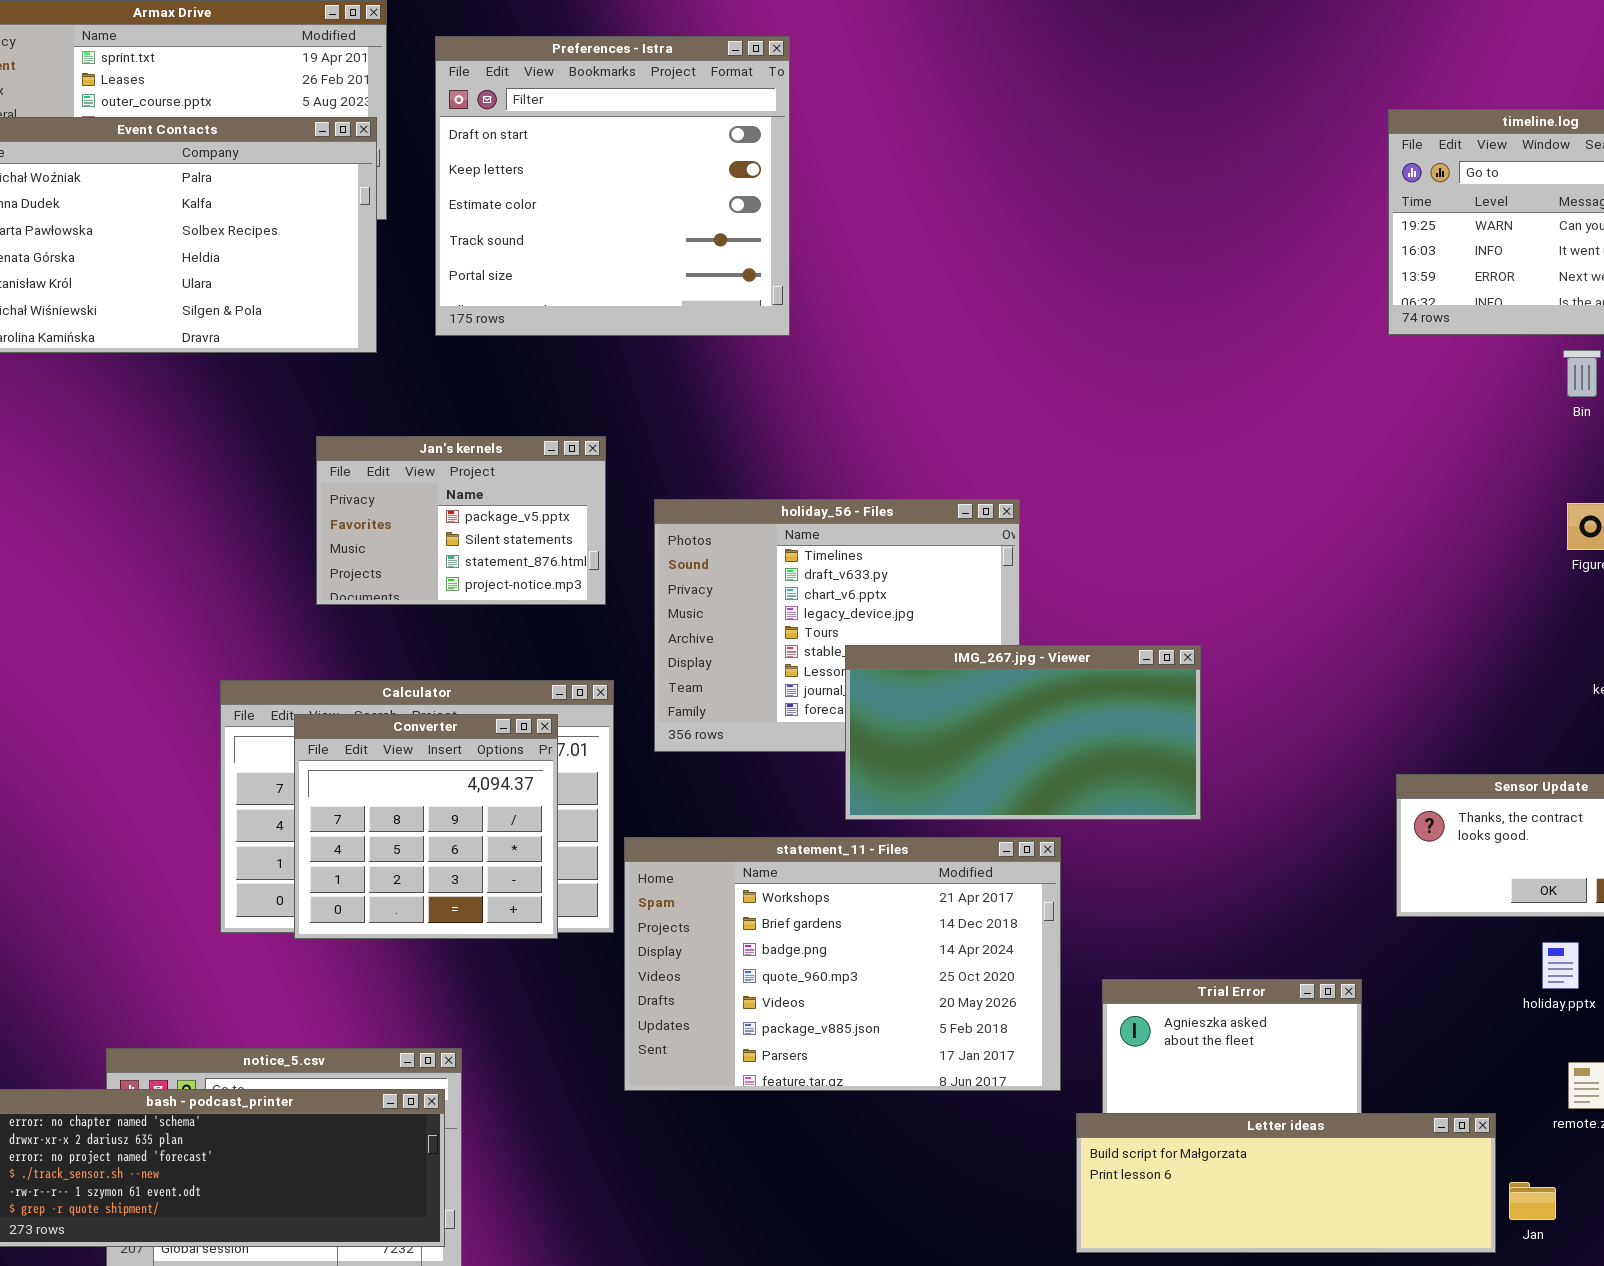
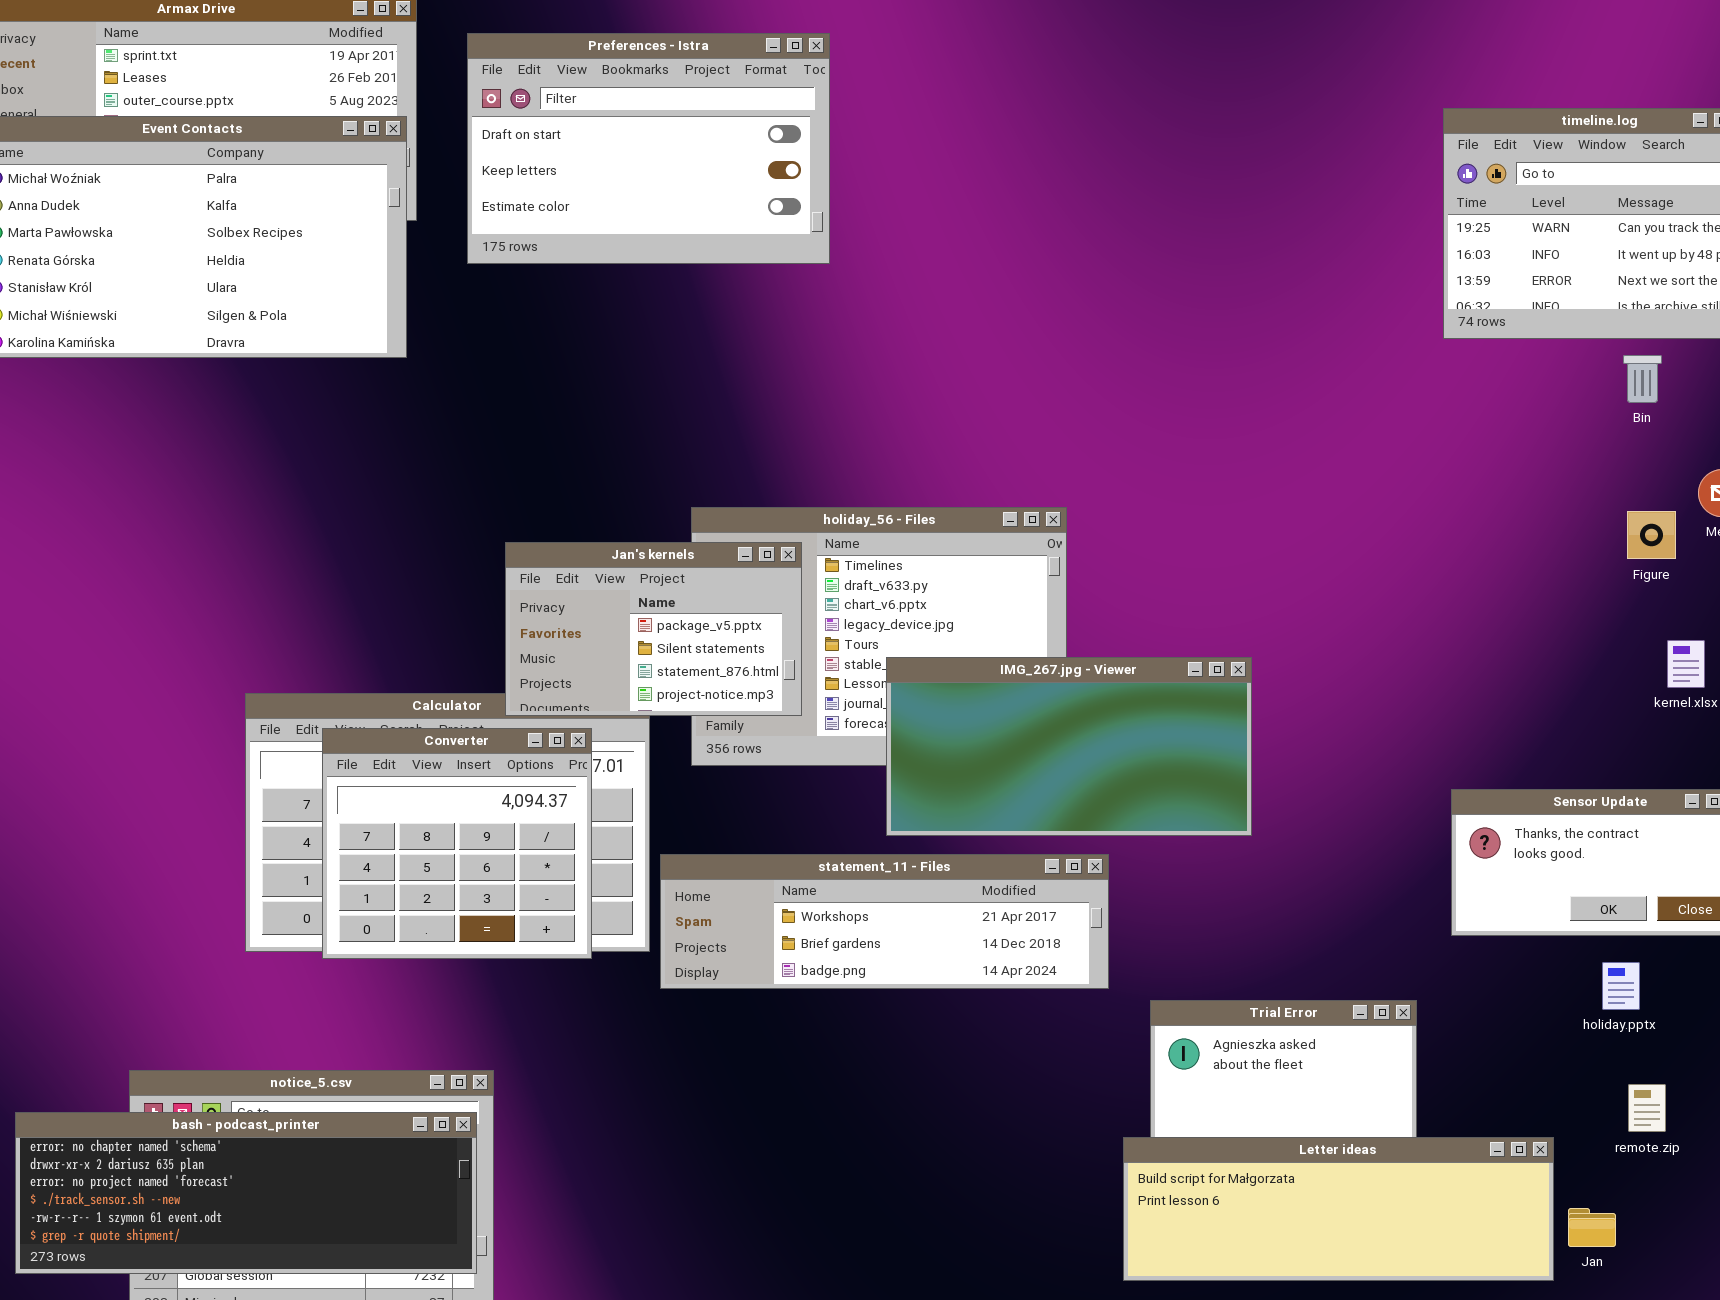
Preferences - Istra: [435,36,790,336] -> [467,33,830,264], resized
Jan's kernels: [316,436,606,605] -> [505,542,802,716], moved
statement_11 - Files: [624,837,1061,1091] -> [660,854,1109,989], resized

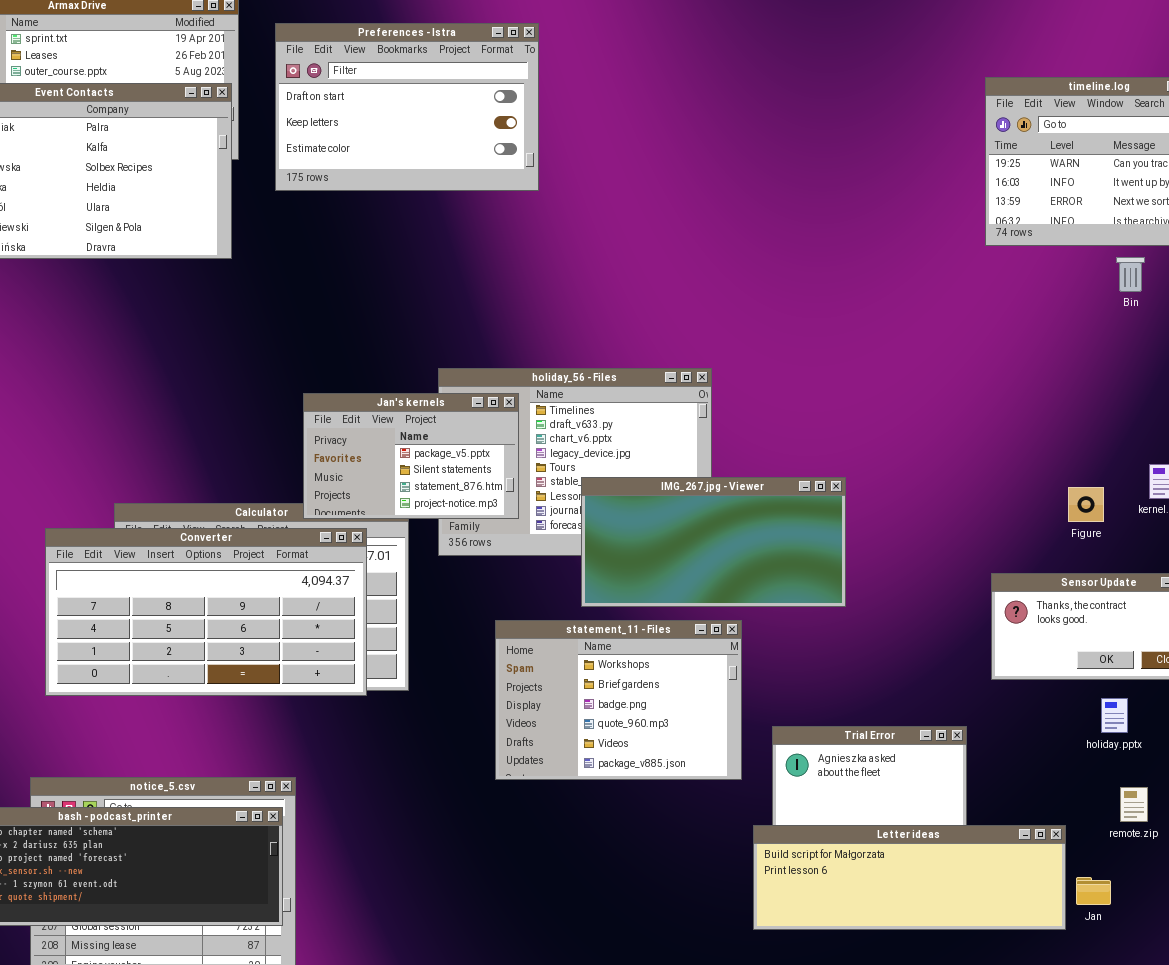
Figure: [1627,511,1676,559] -> [1068,487,1104,522], moved
Converter: [322,728,592,959] -> [45,528,367,696], resized
statement_11 - Files: [660,854,1109,989] -> [495,620,742,780], resized

